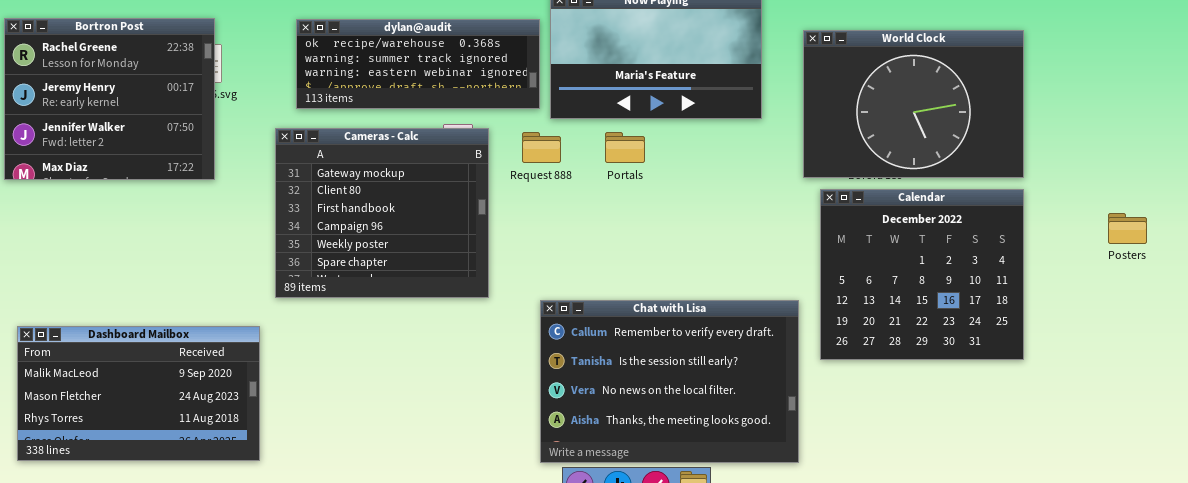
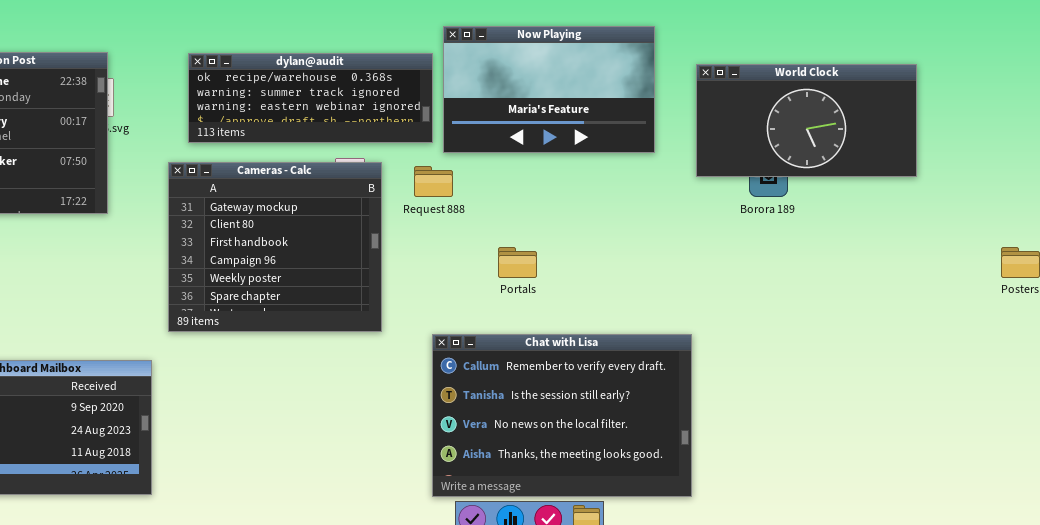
World Clock: [803,30,1024,178] -> [696,64,917,177], resized
Portals: [605,132,645,163] -> [498,247,537,278], moved
Calendar: [820,189,1024,360] -> none, closed

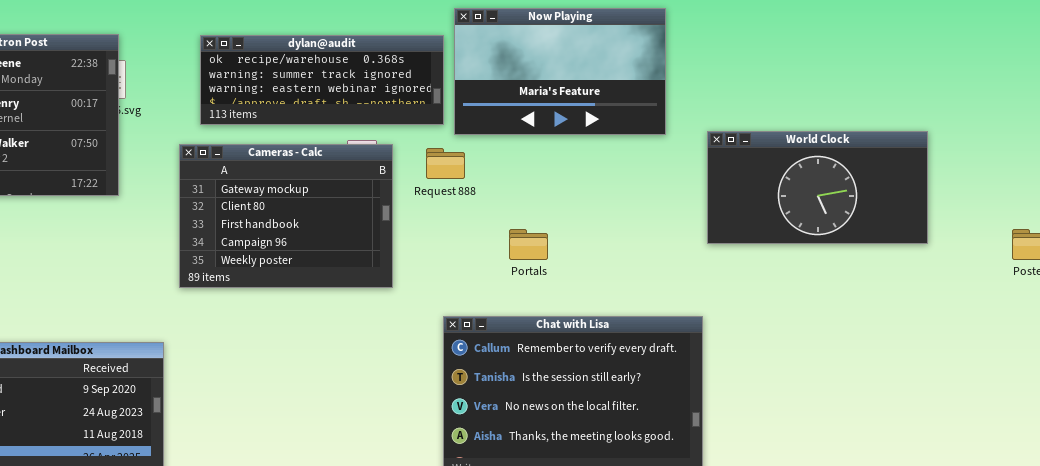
World Clock: [696,64,917,177] -> [707,131,928,244], moved
Cameras - Calc: [168,162,382,332] -> [179,144,393,288], resized

